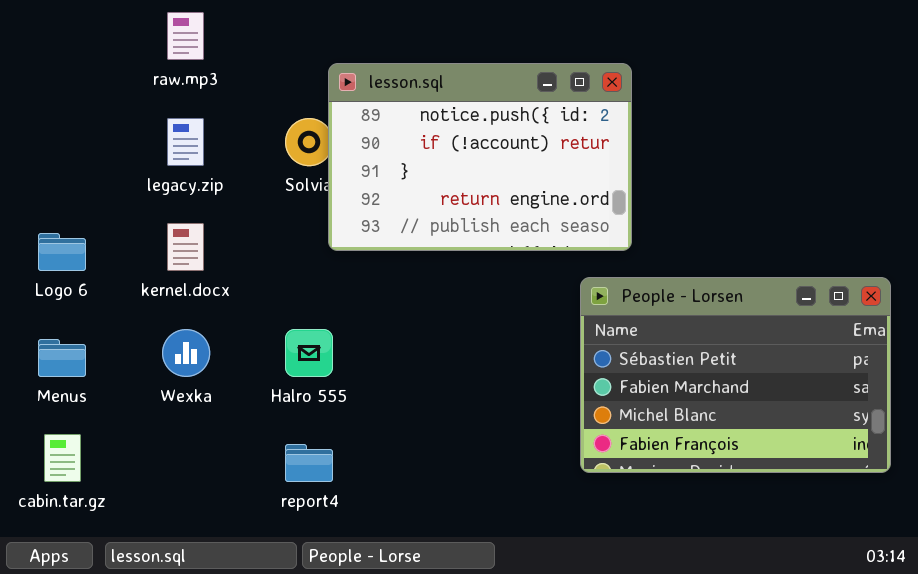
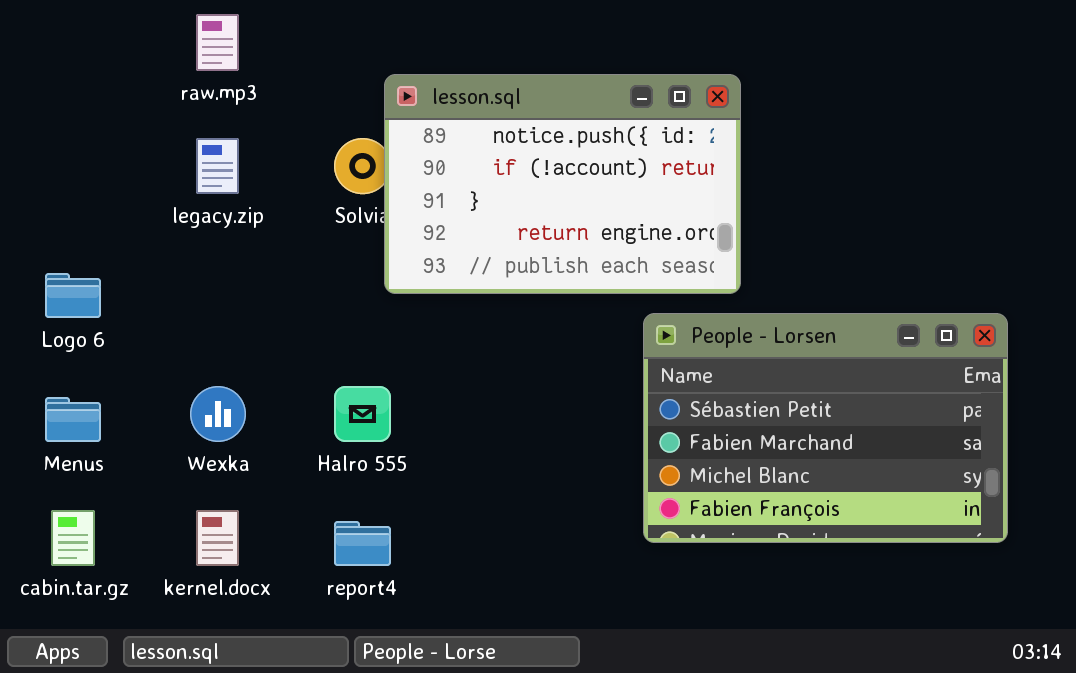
kernel.docx: [167,223,204,271] -> [196,510,239,566], moved
People - Lorsen: [580,277,891,473] -> [643,313,1008,543], moved

